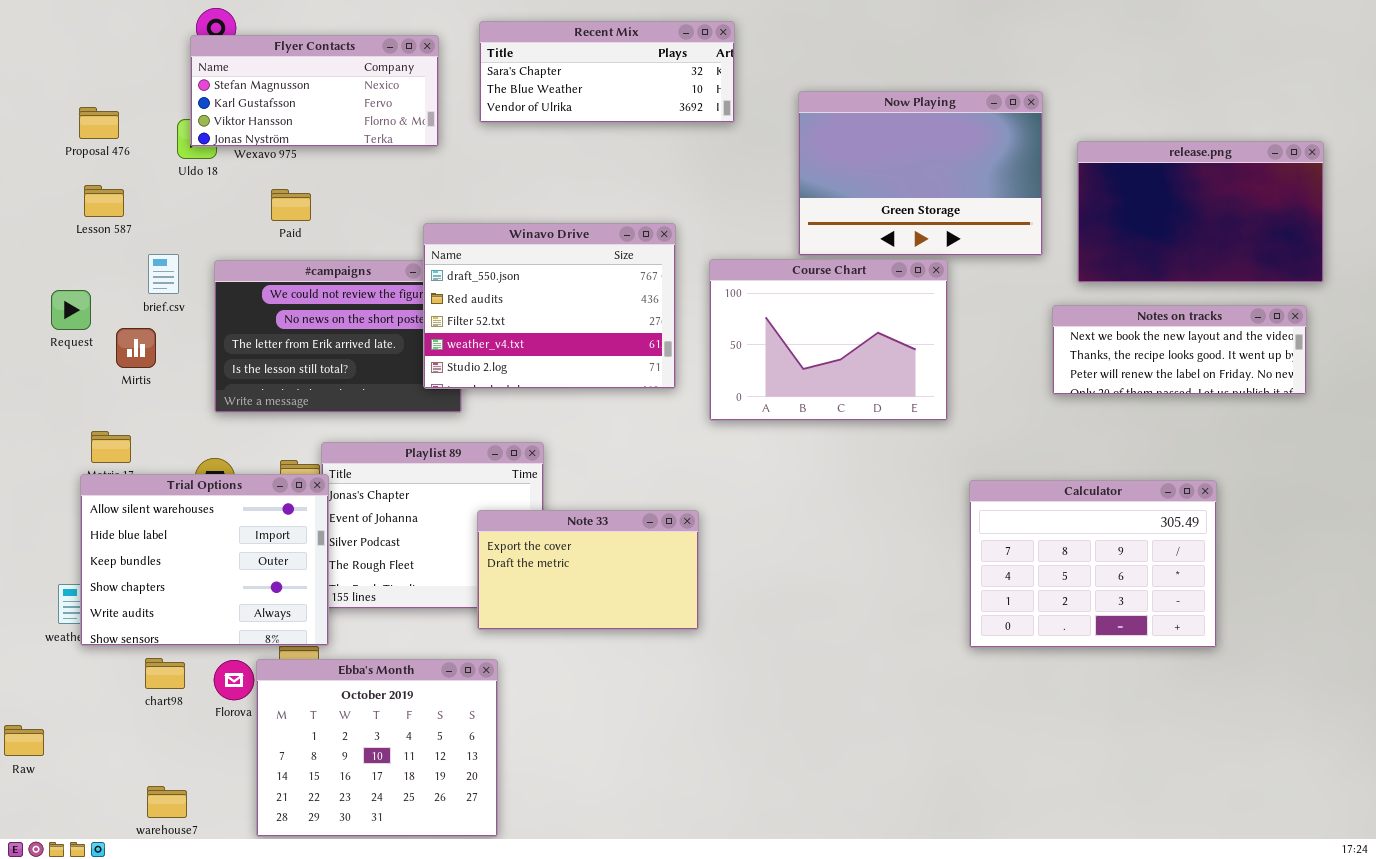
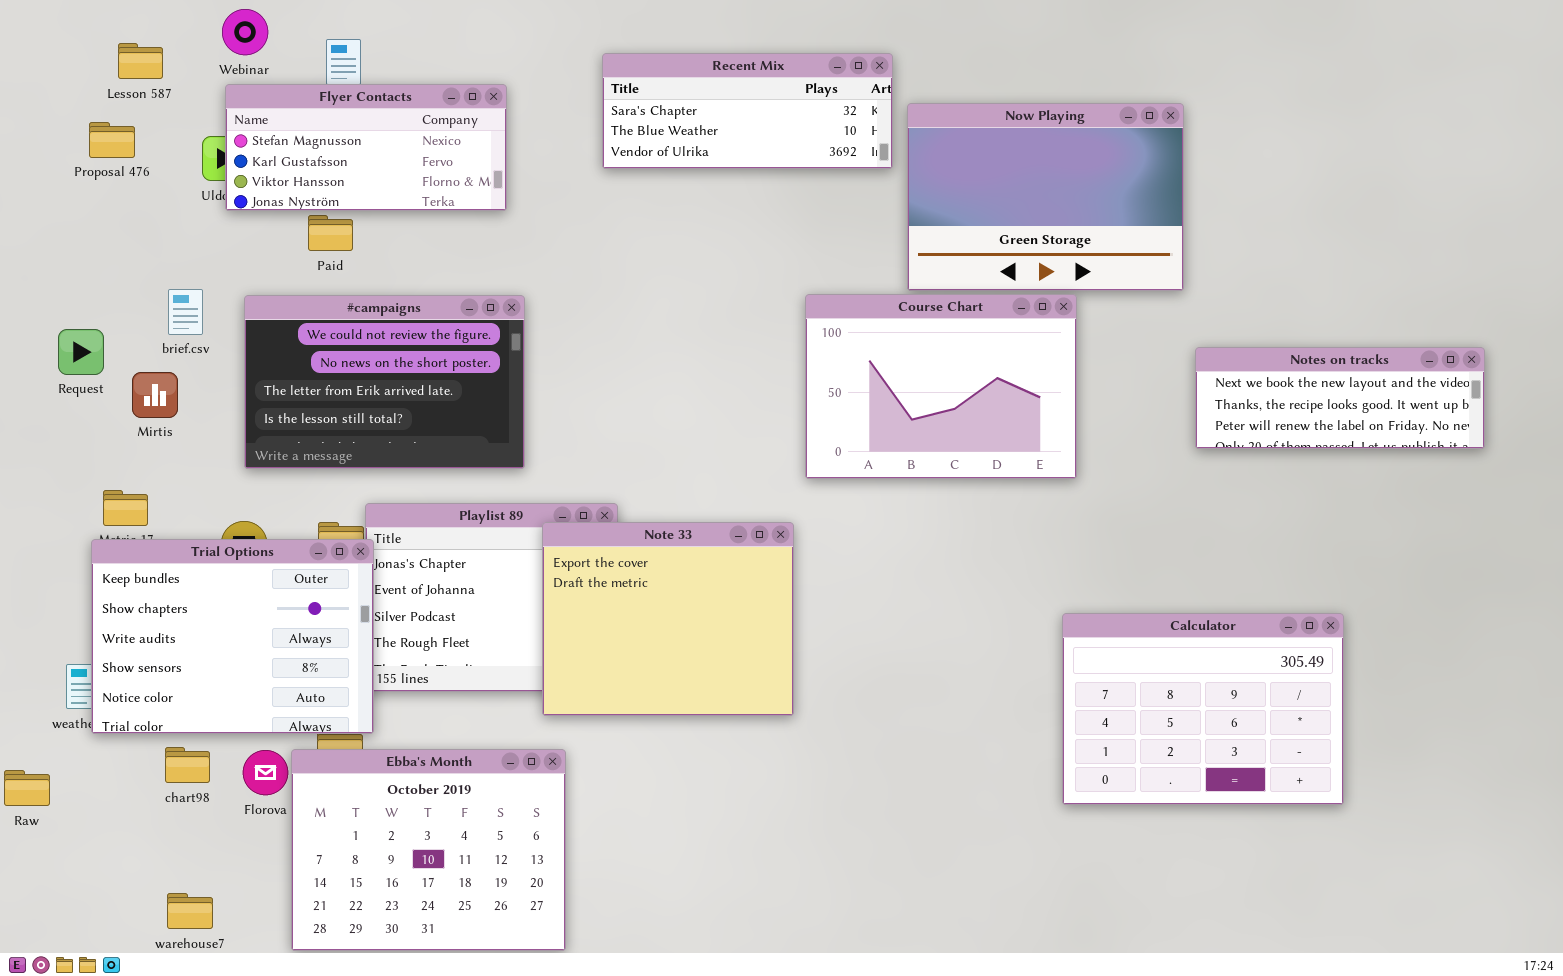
Recent Mix: [479,21,735,123] -> [602,53,893,169], moved
Flyer Contacts: [190,35,439,147] -> [225,84,507,211], moved
release.png: [1077,141,1324,283] -> none, closed
Lesson 587: [84,185,124,217] -> [118,43,163,79], moved
Winavo Drive: [423,223,676,389] -> none, closed
Trial Options: [80,474,329,646] -> [91,539,374,734], scrolled down 2 rows
Calculator: [969,480,1217,648] -> [1062,613,1344,805], moved
Note 33: [477,510,699,630] -> [542,522,794,716], resized
Raw: [4,725,44,756] -> [4,770,50,806], moved

